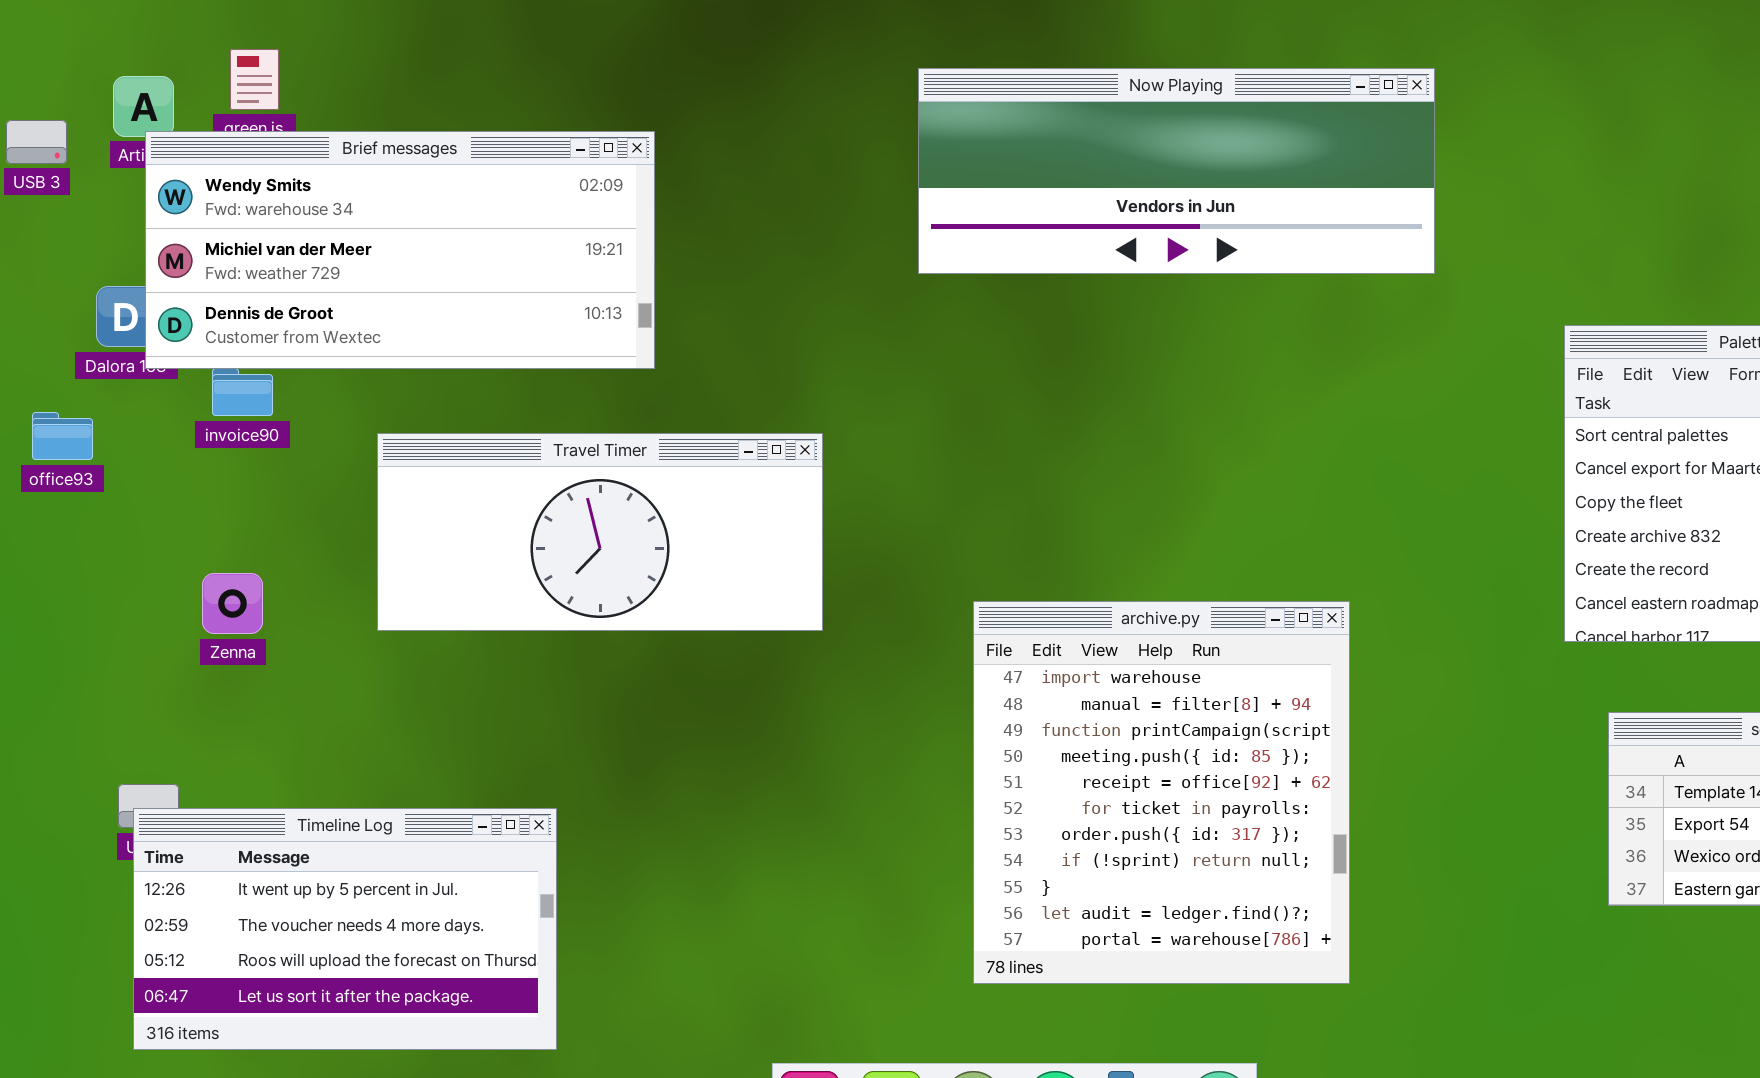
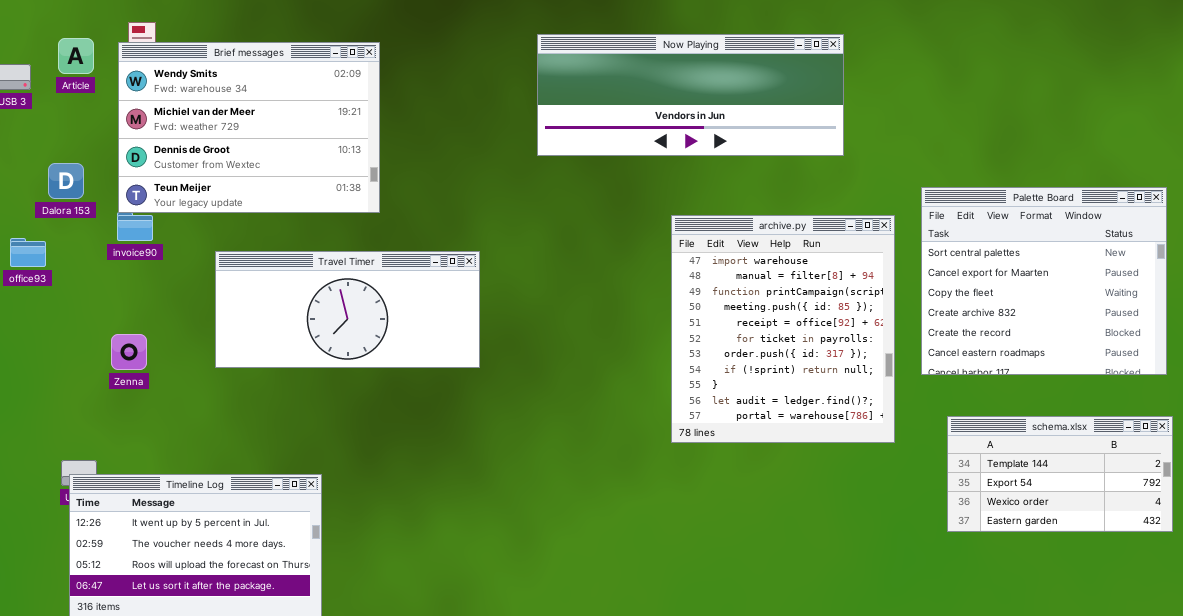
Brief messages: [145,131,655,369] -> [118,42,380,213], resized
archive.py: [973,601,1350,984] -> [671,215,895,443], moved

